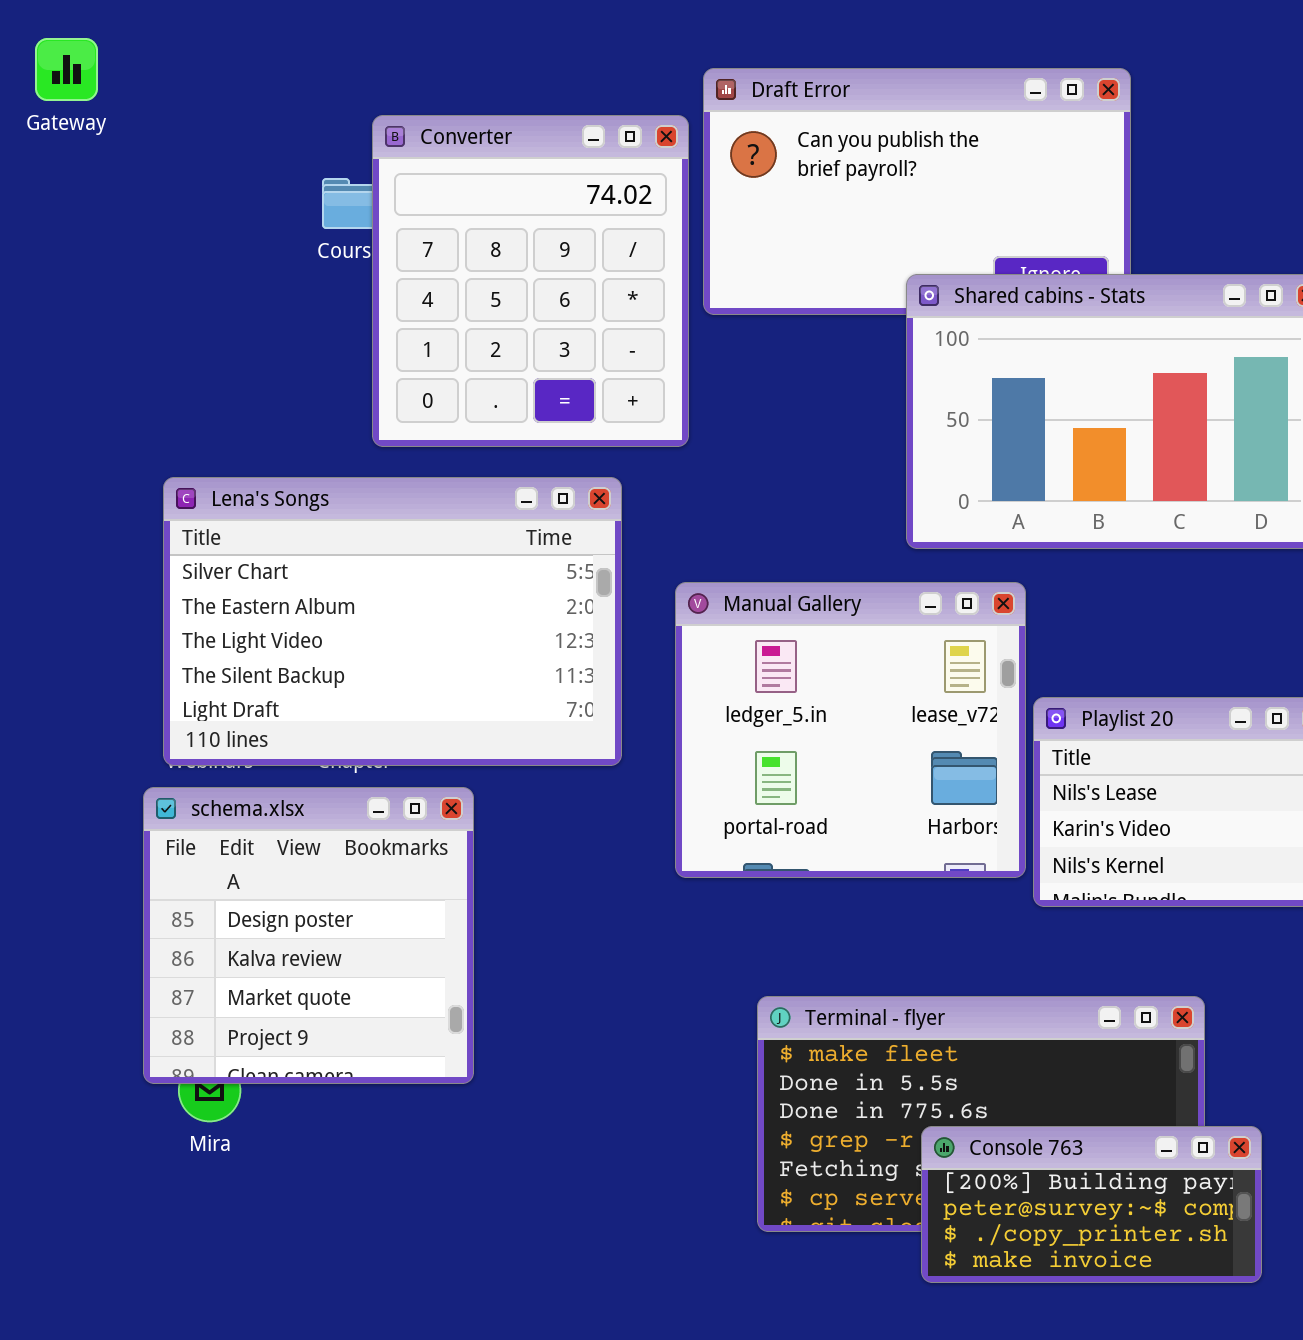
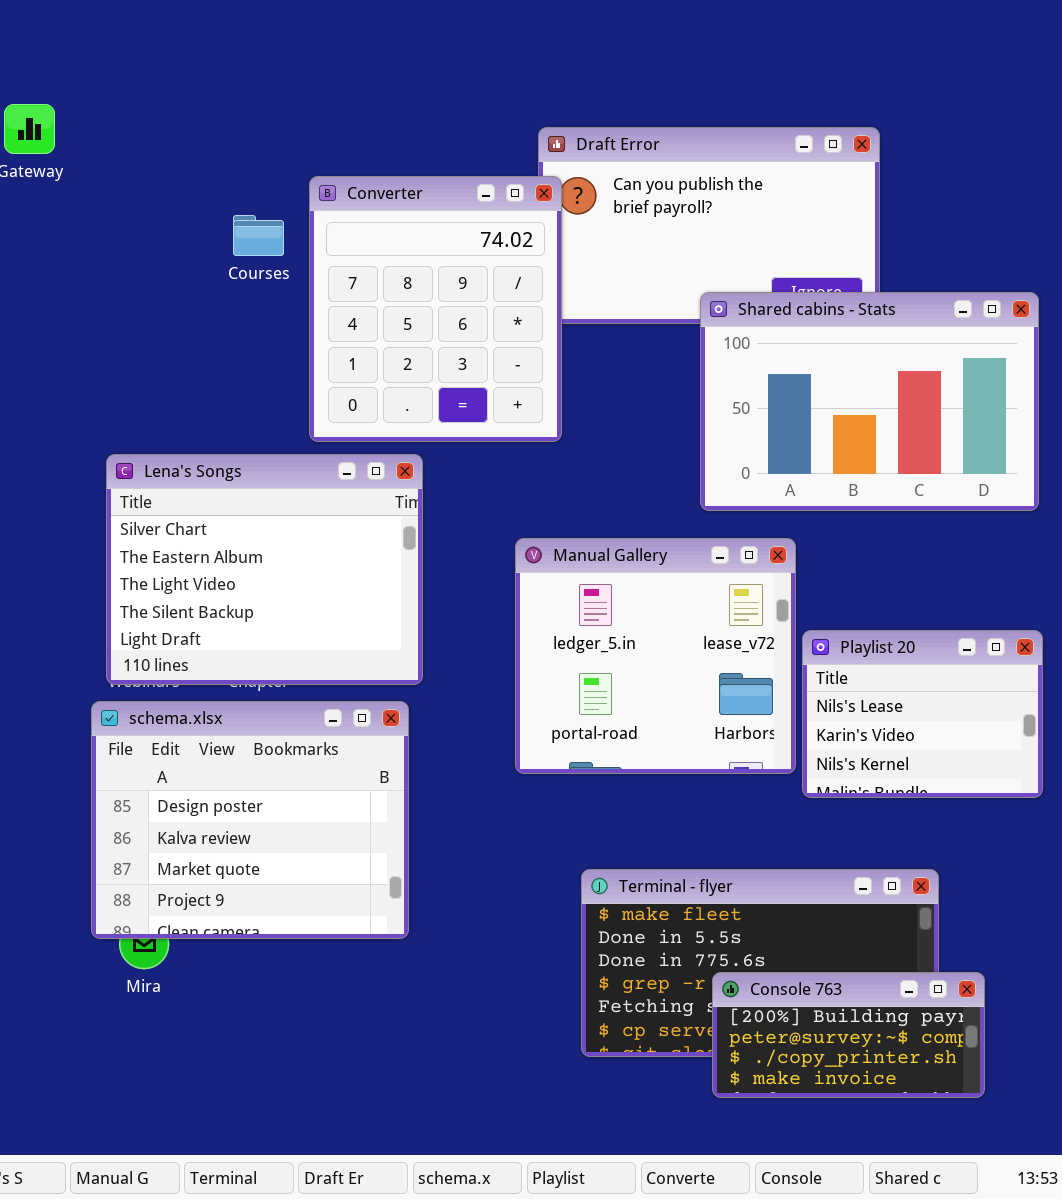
Converter: [372,115,689,447] -> [309,176,562,442], moved
Lena's Songs: [163,477,622,766] -> [106,454,423,685], resized
schema.xlsx: [143,787,474,1084] -> [91,701,409,939], resized

